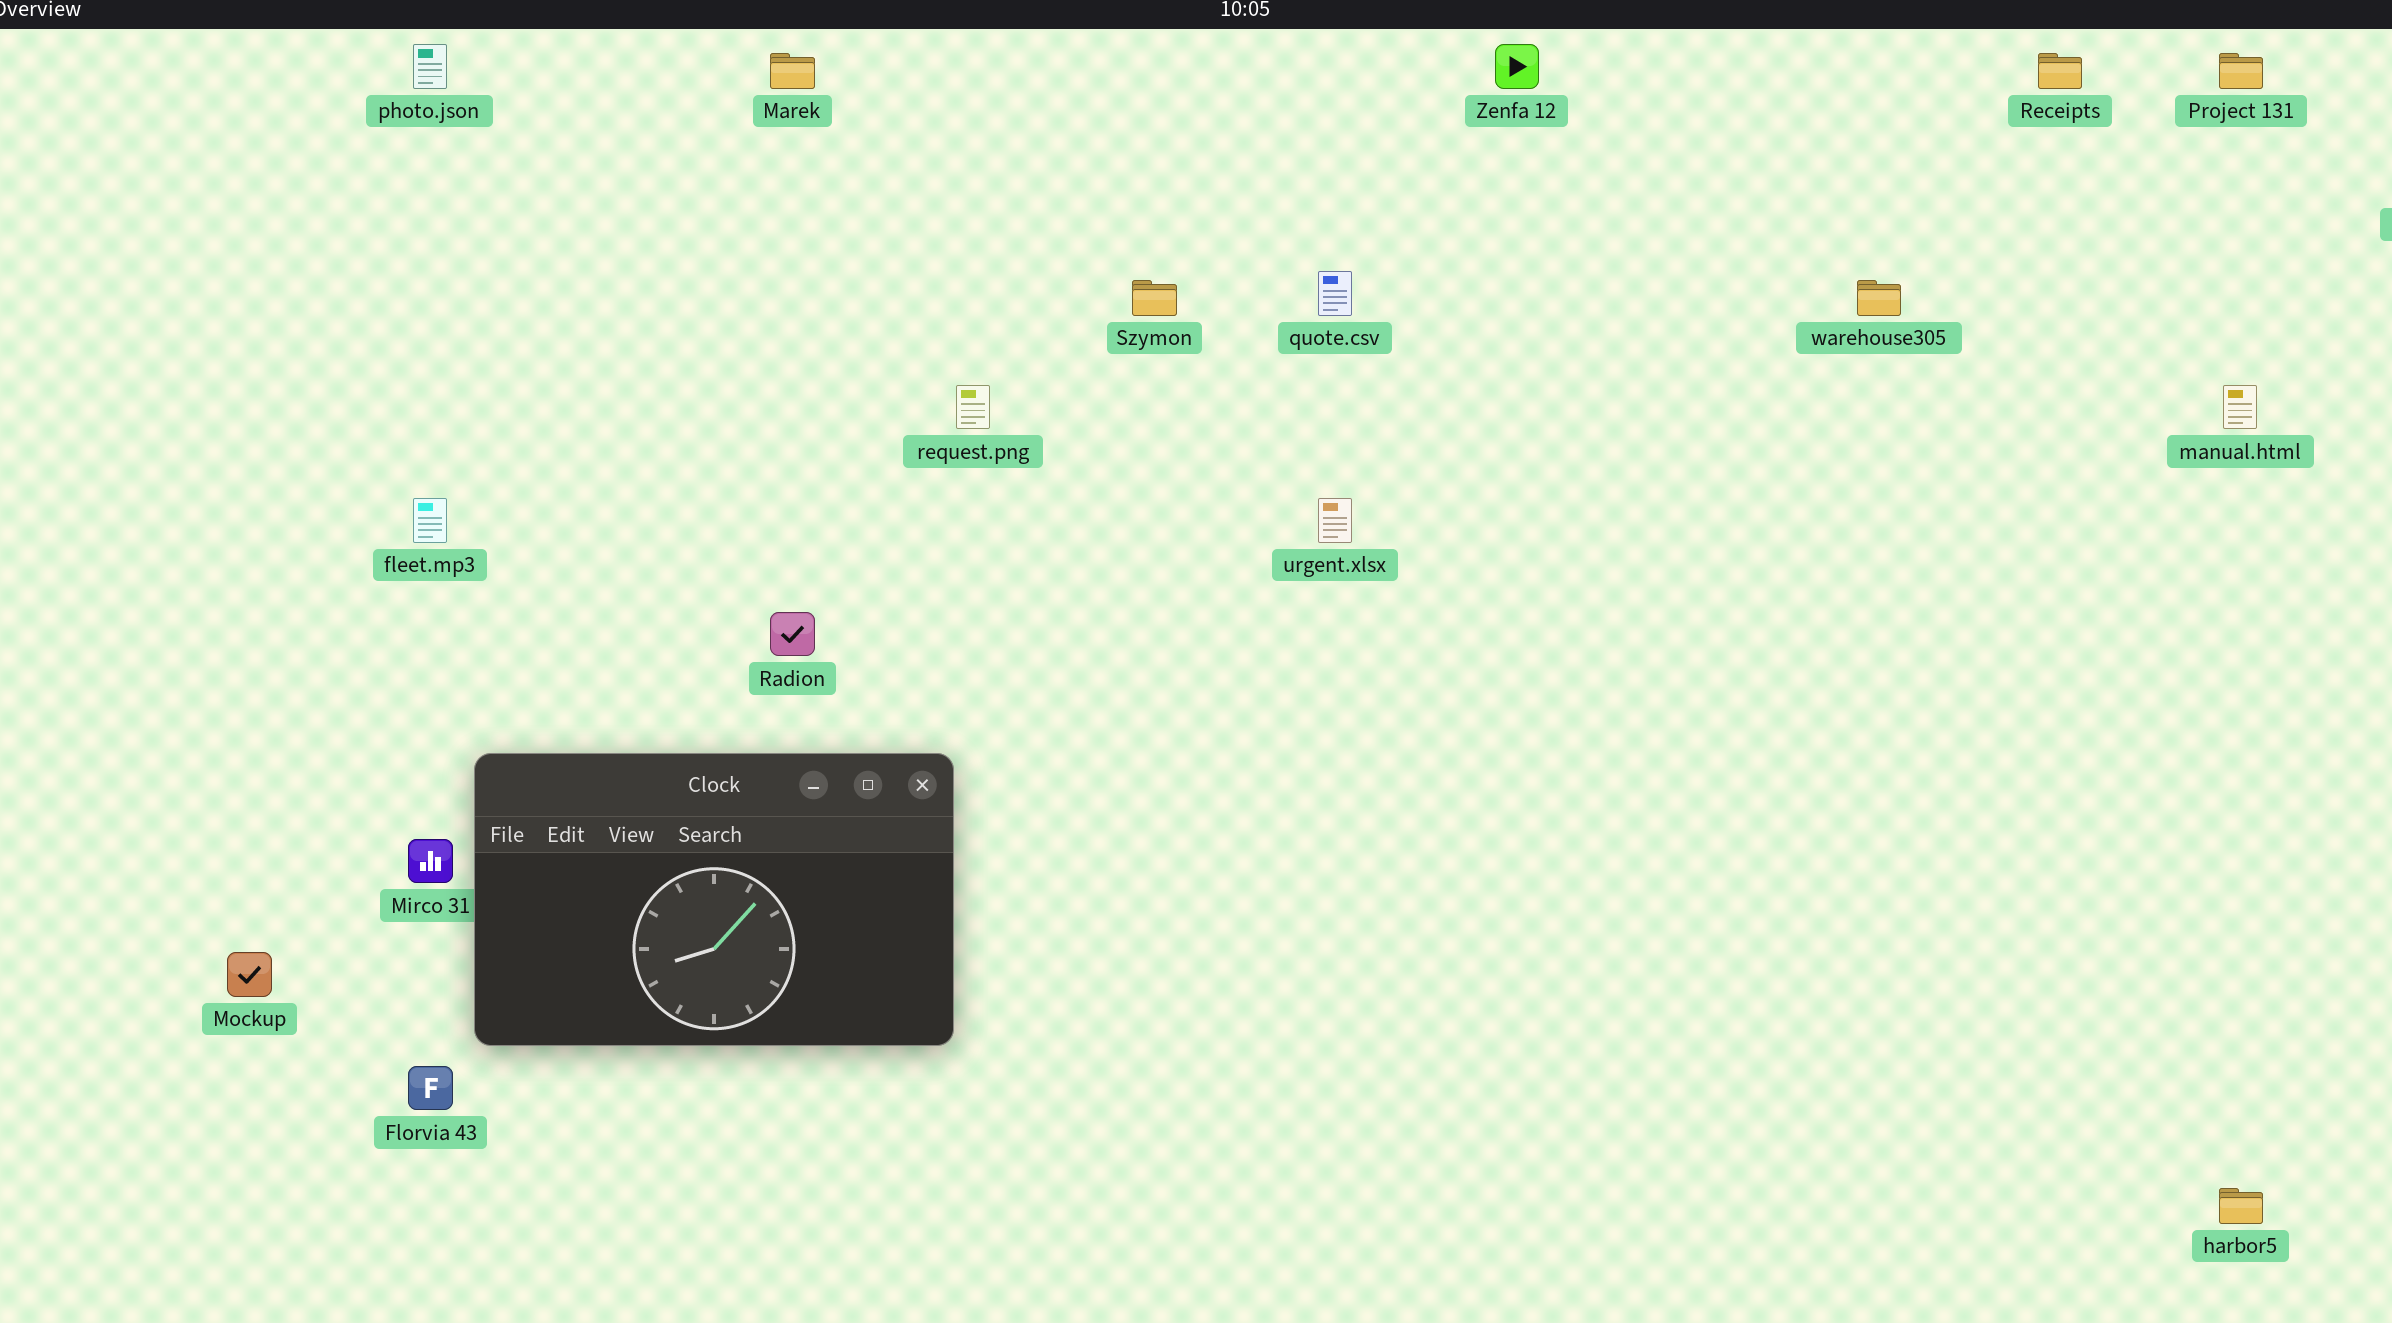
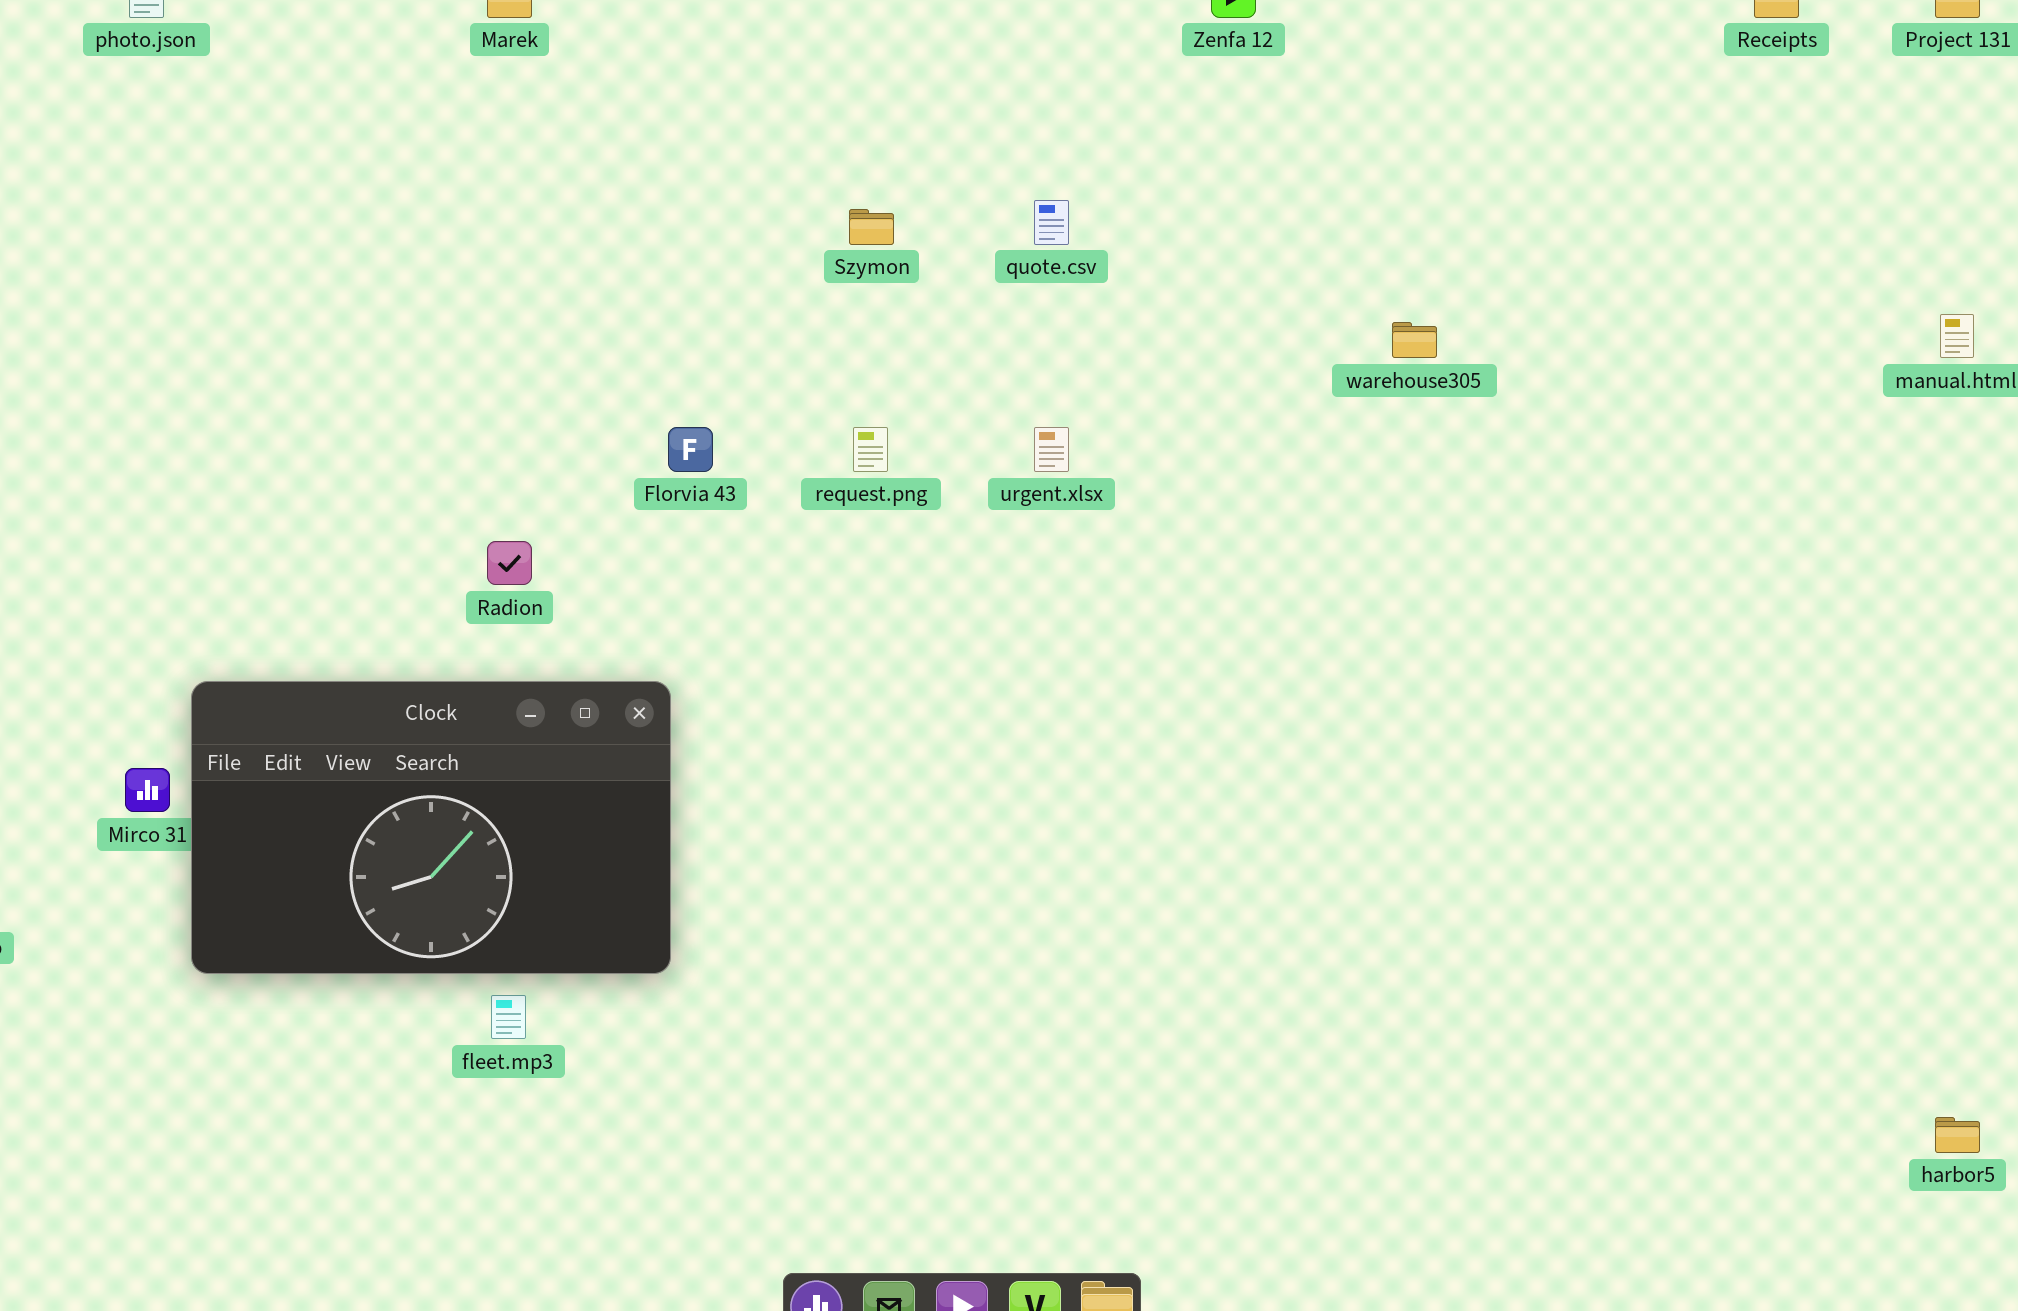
warehouse305: [1857,280,1901,316] -> [1392,322,1437,358], moved
request.png: [956,385,990,429] -> [853,427,888,472], moved
fleet.mp3: [413,498,447,543] -> [491,995,526,1039], moved
Florvia 43: [408,1066,453,1110] -> [668,427,713,472], moved

